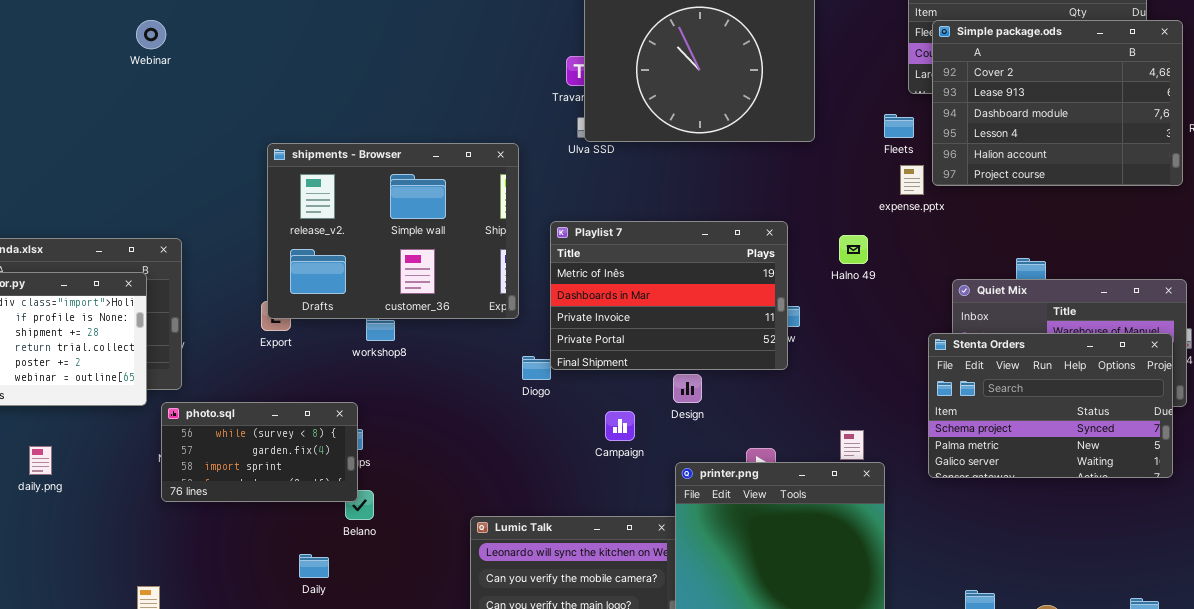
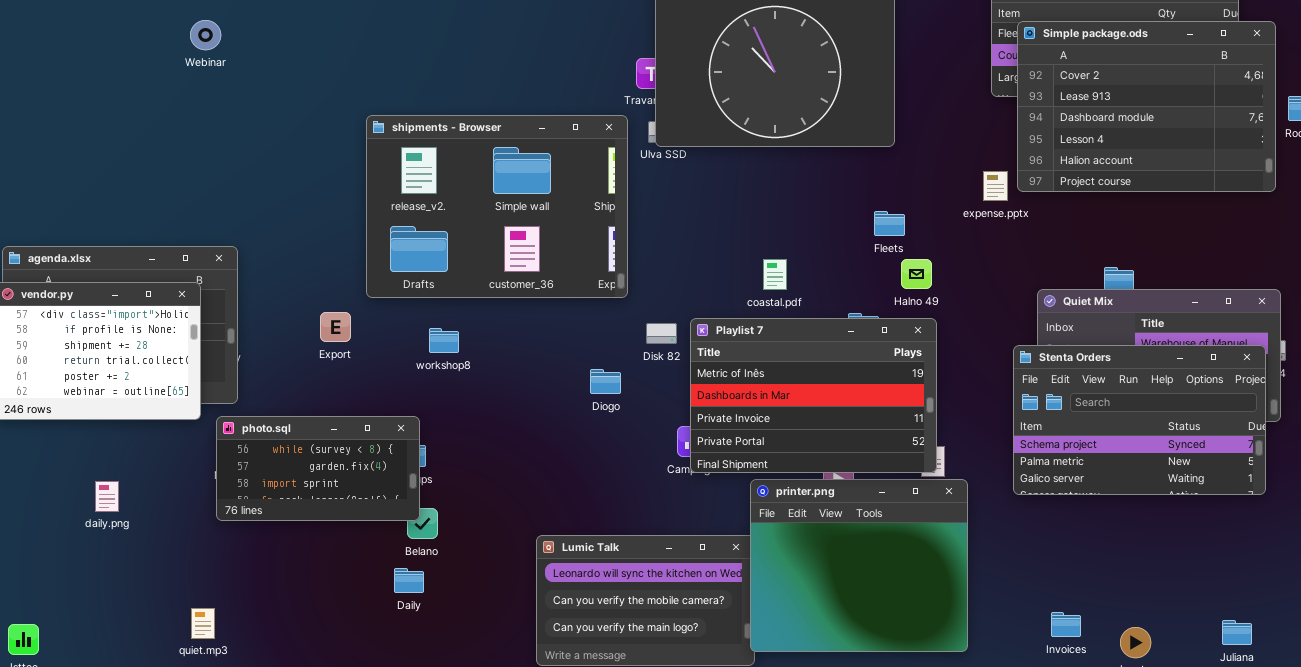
Fleets: [884,114,914,138] -> [874,211,905,236], moved
shipments - Browser: [267,143,519,319] -> [366,115,628,298], moved
Playlist 7: [550,221,788,370] -> [690,318,937,473], moved
Halno 49: [839,235,868,264] -> [901,259,932,289], moved
daily.png: [29,446,52,475] -> [95,481,119,512], moved
Daily: [299,554,329,578] -> [394,568,424,593], moved

